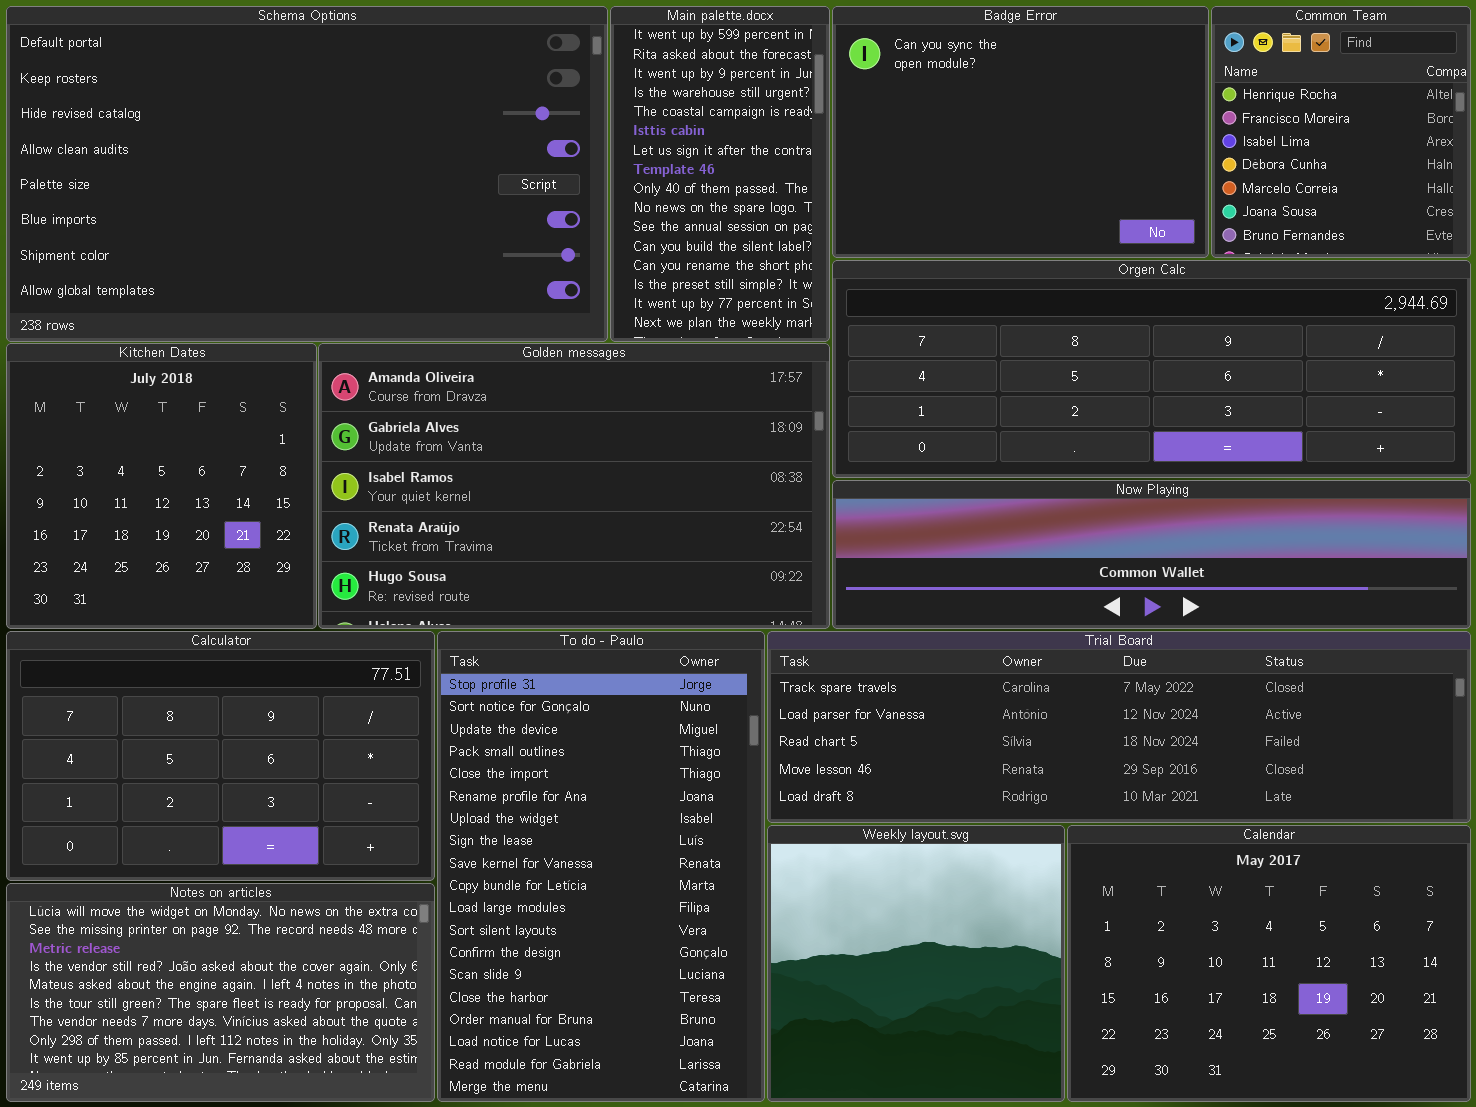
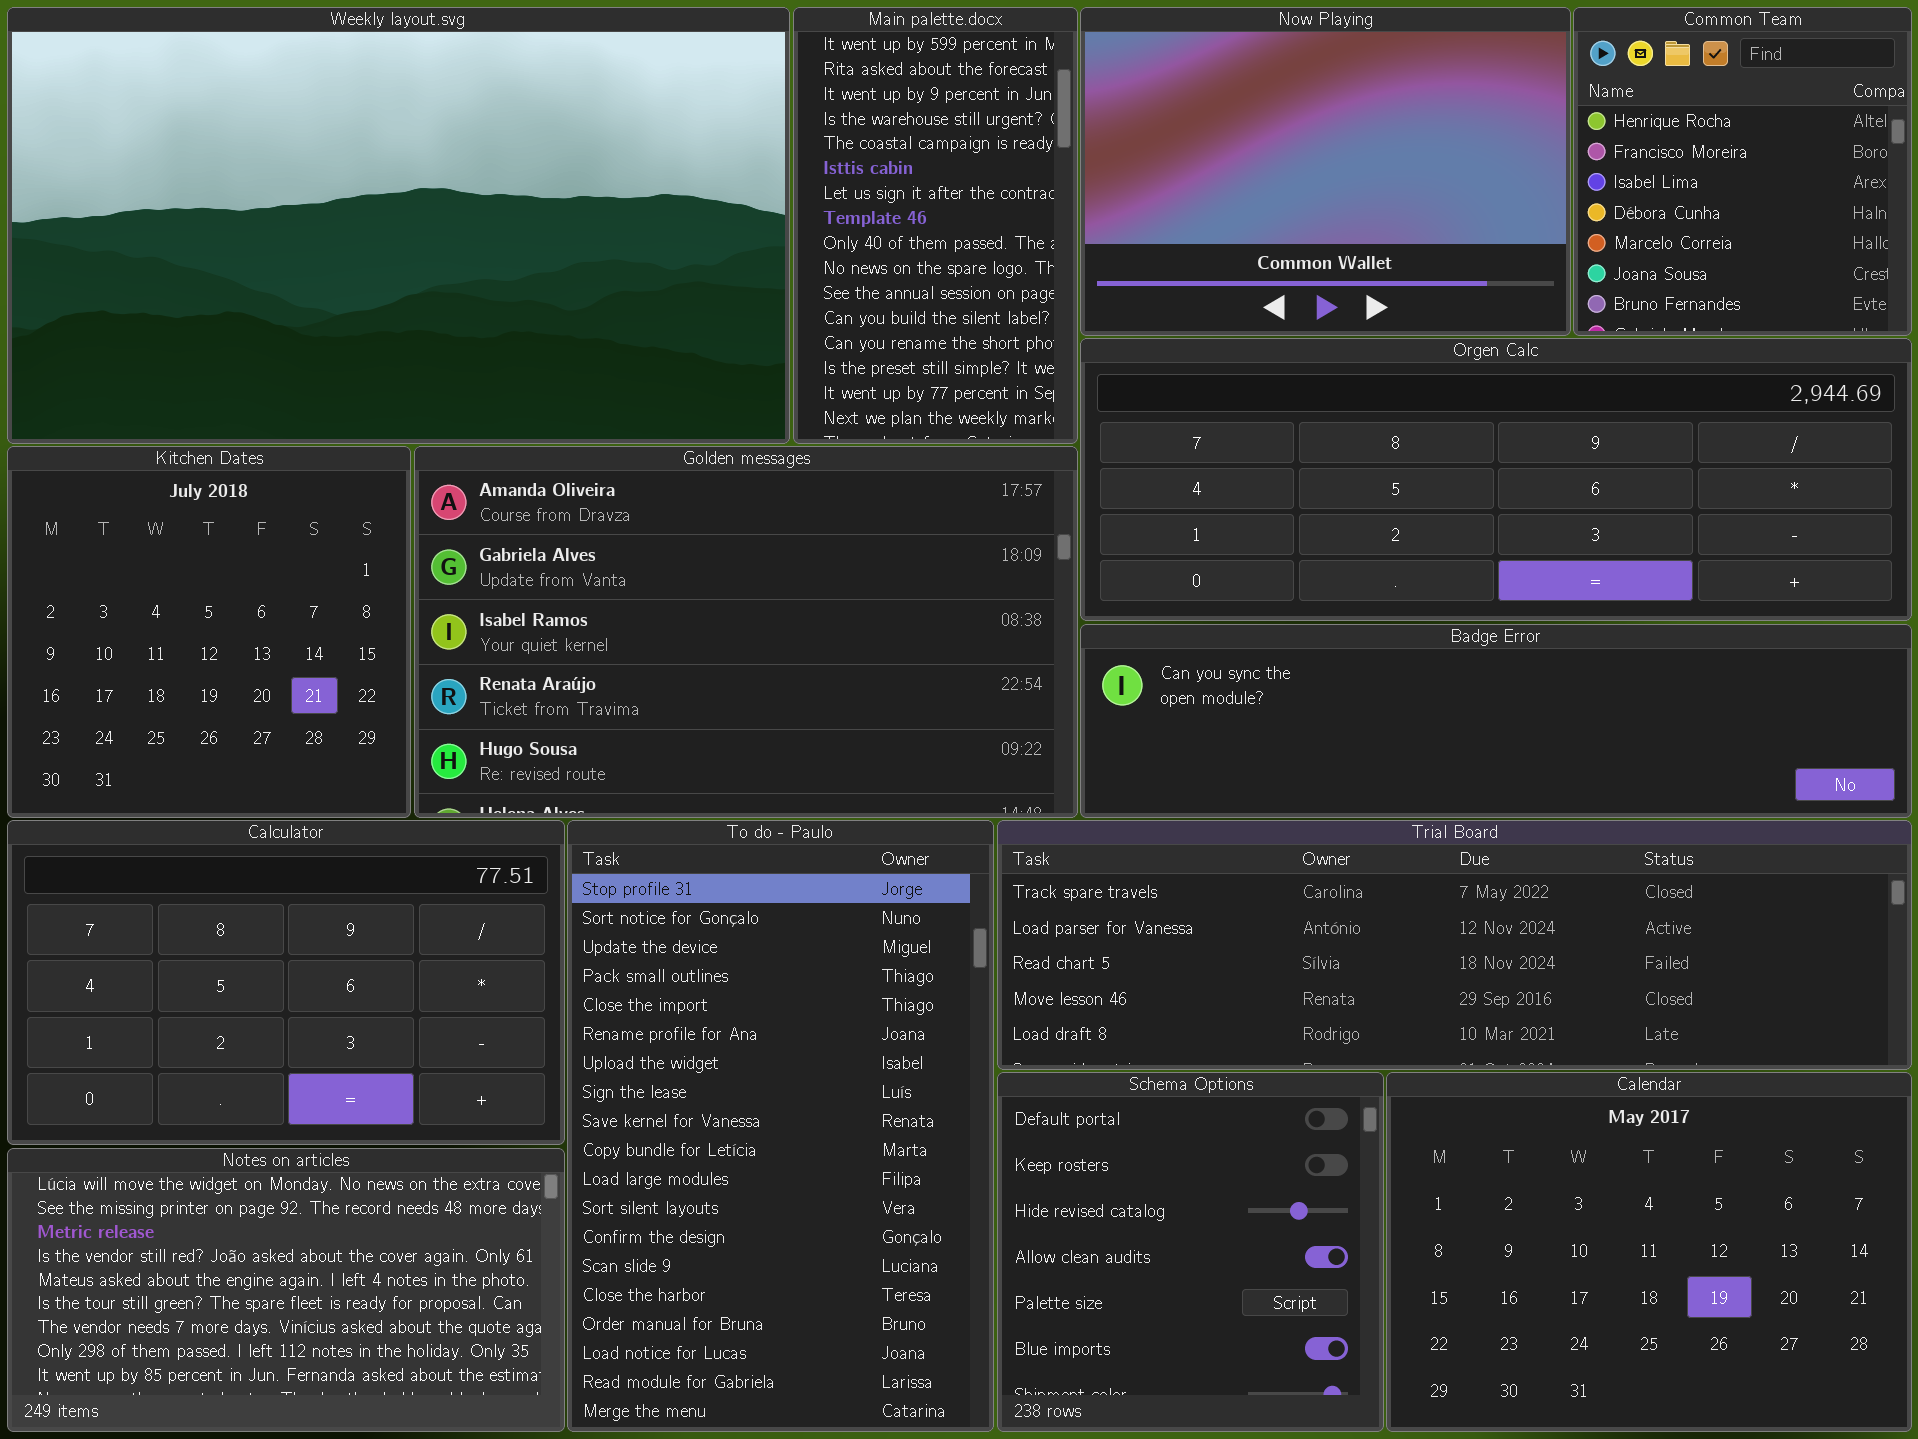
Schema Options: [6,6,608,342] -> [997,1072,1384,1432], moved, resized
Badge Error: [832,6,1209,258] -> [1080,624,1912,818], moved, resized
Now Playing: [832,480,1471,629] -> [1080,7,1571,336], moved, resized
Weekly layout.svg: [767,825,1065,1102] -> [7,7,790,444], moved, resized

